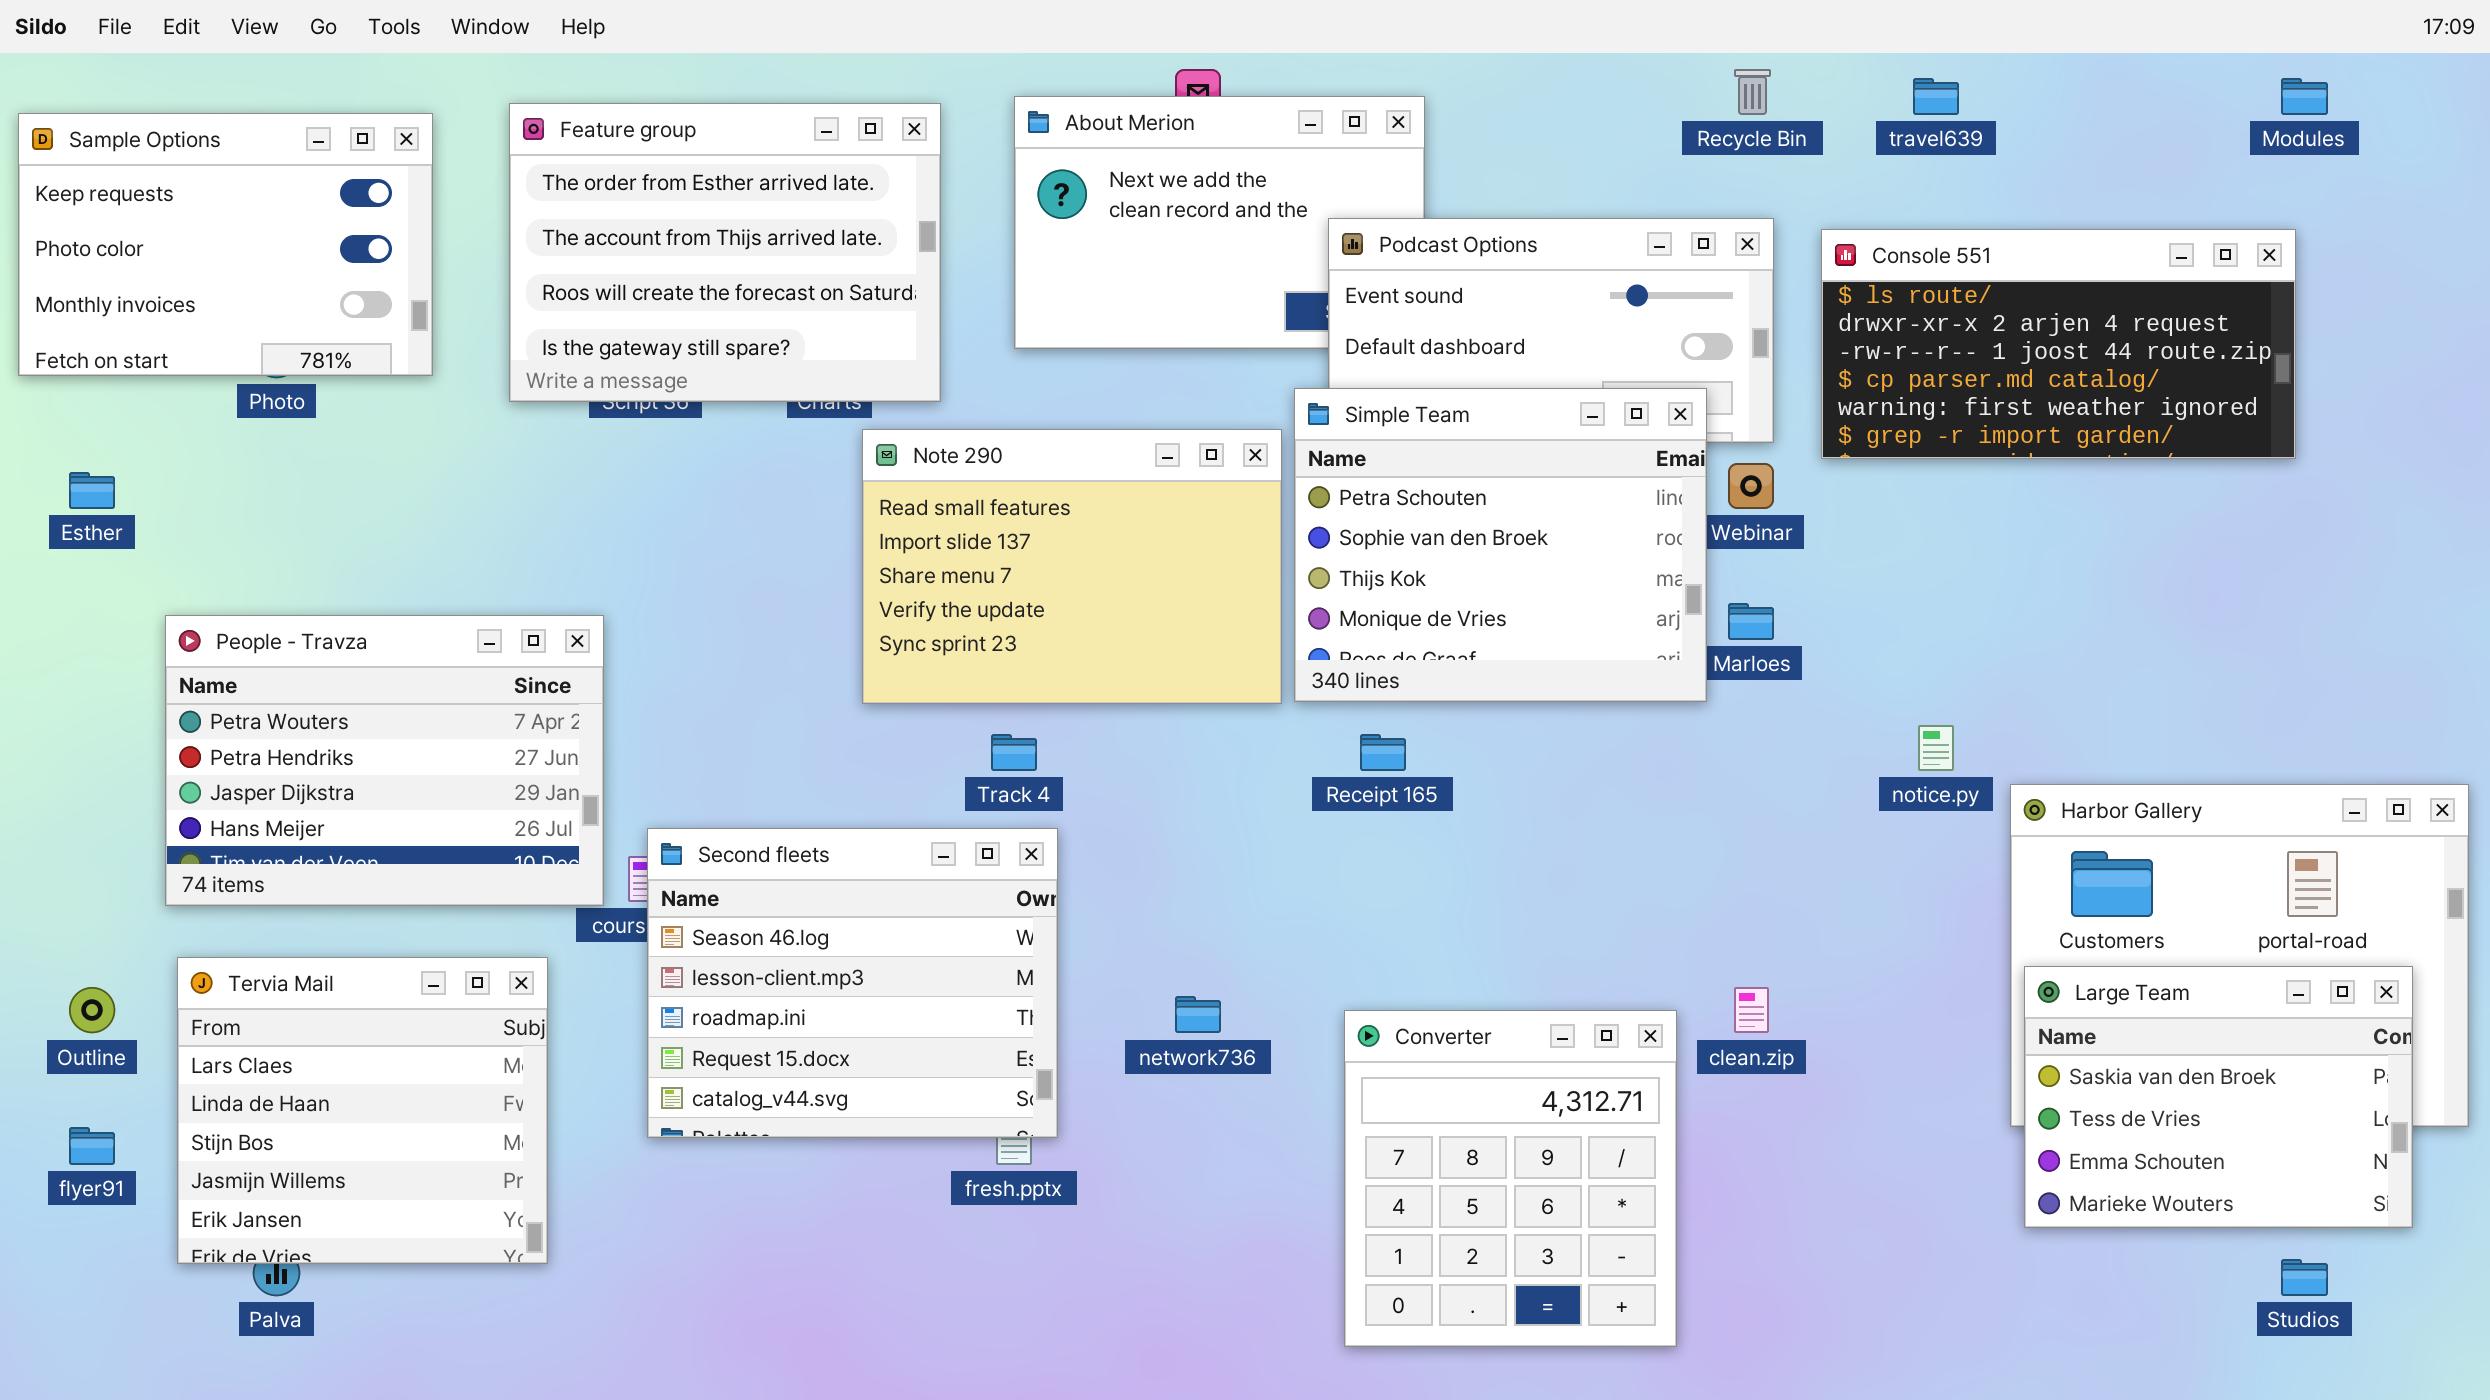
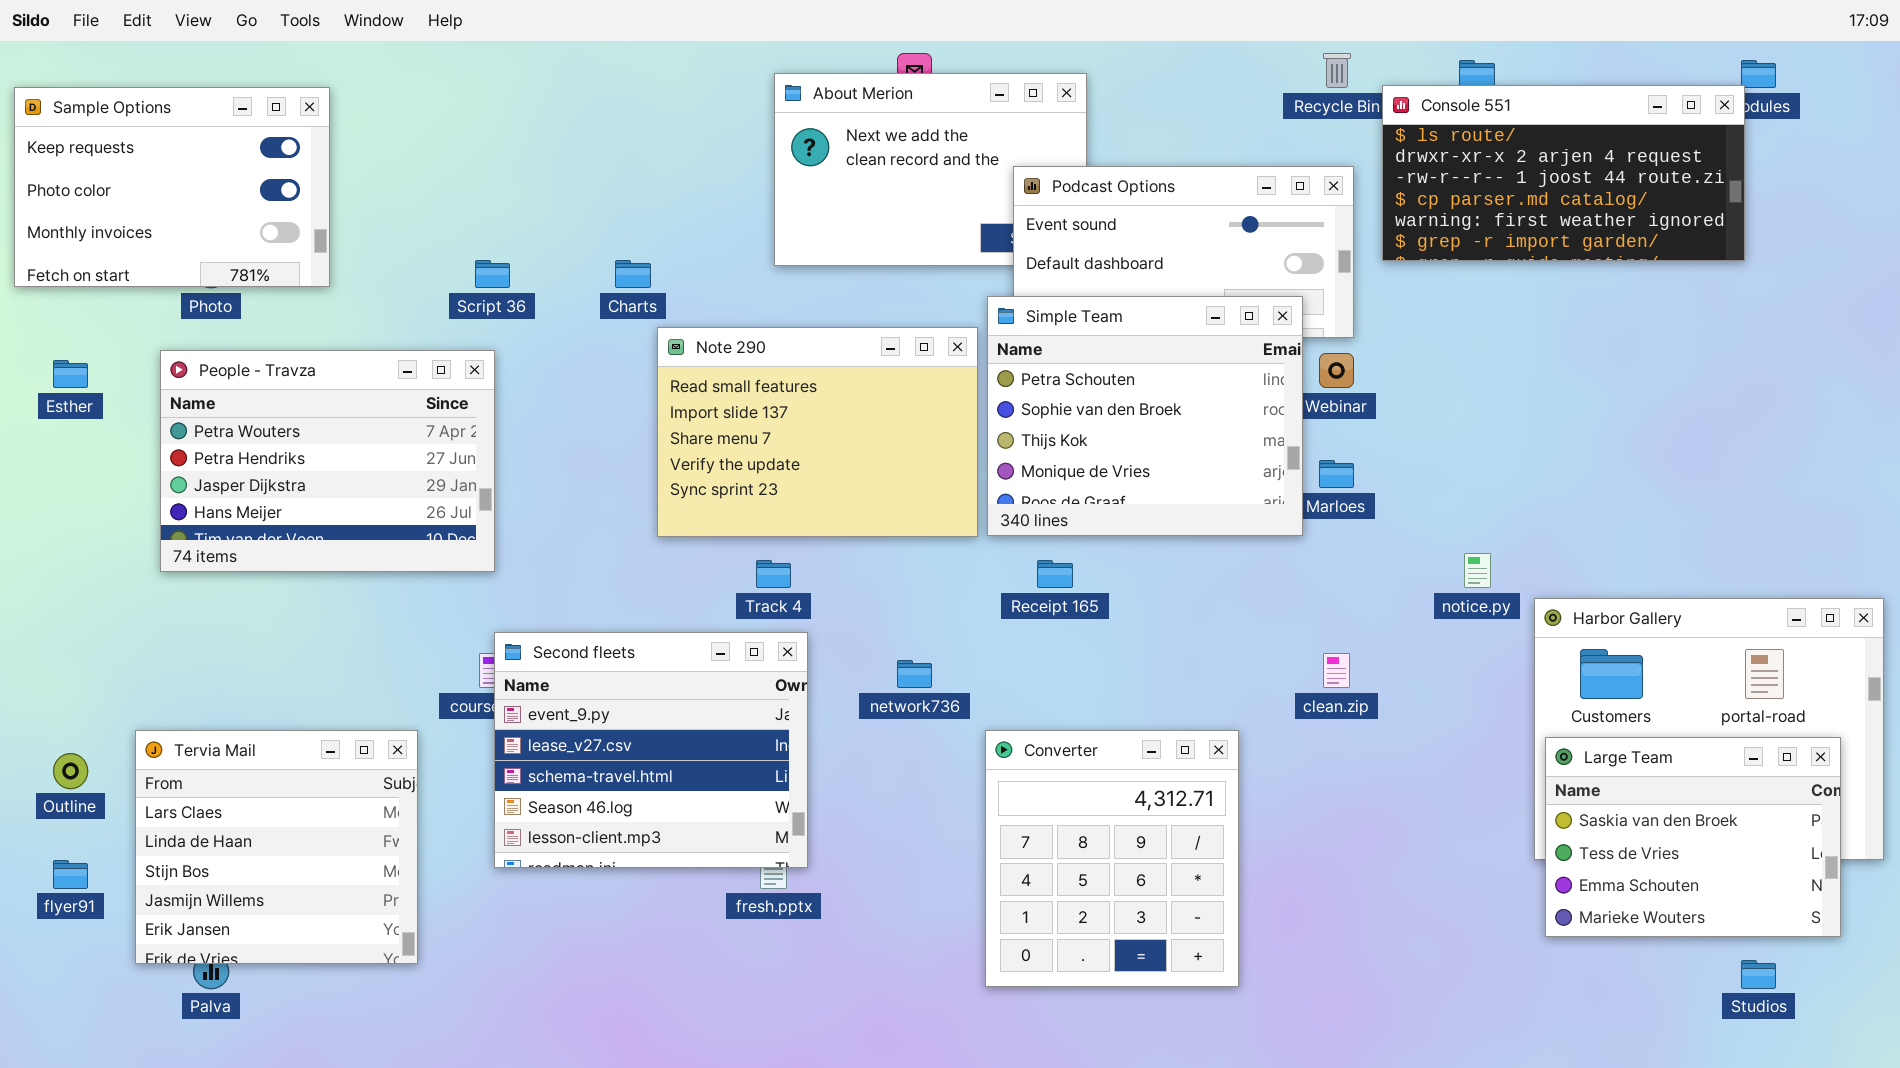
Feature group: [509,103,941,402] -> none, closed
Console 551: [1821,229,2296,459] -> [1382,85,1745,261], moved
People - Travza: [165,615,604,906] -> [160,350,495,572], moved
Second fleets: [647,828,1058,1138] -> [494,632,808,868], scrolled up 3 rows
clean.zip: [1734,987,1769,1033] -> [1323,653,1350,688], moved
network736: [1175,996,1221,1033] -> [897,660,932,688], moved
Converter: [1344,1010,1677,1347] -> [985,730,1239,987], moved

